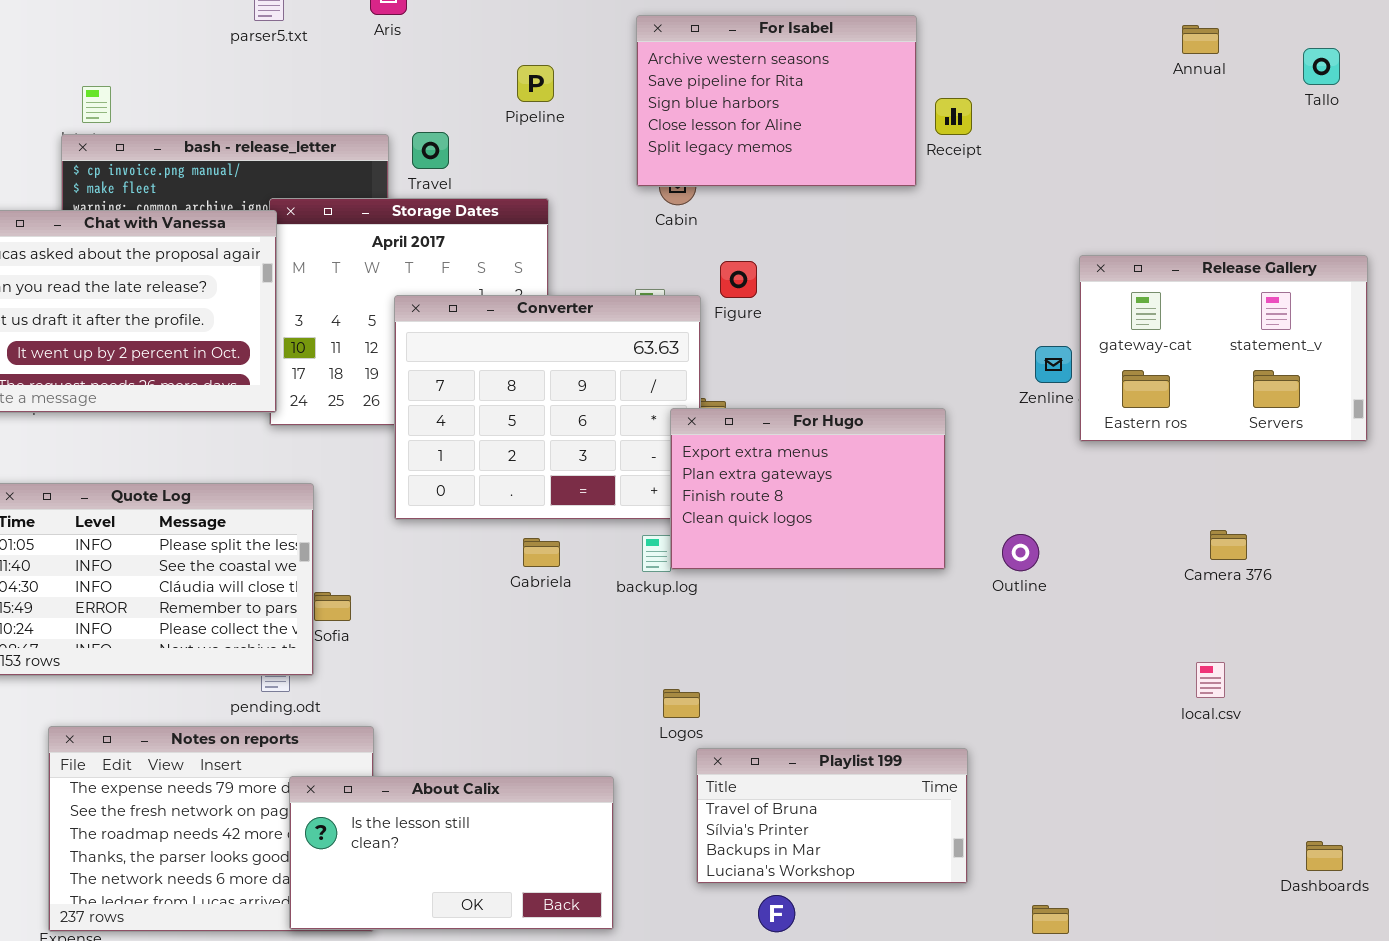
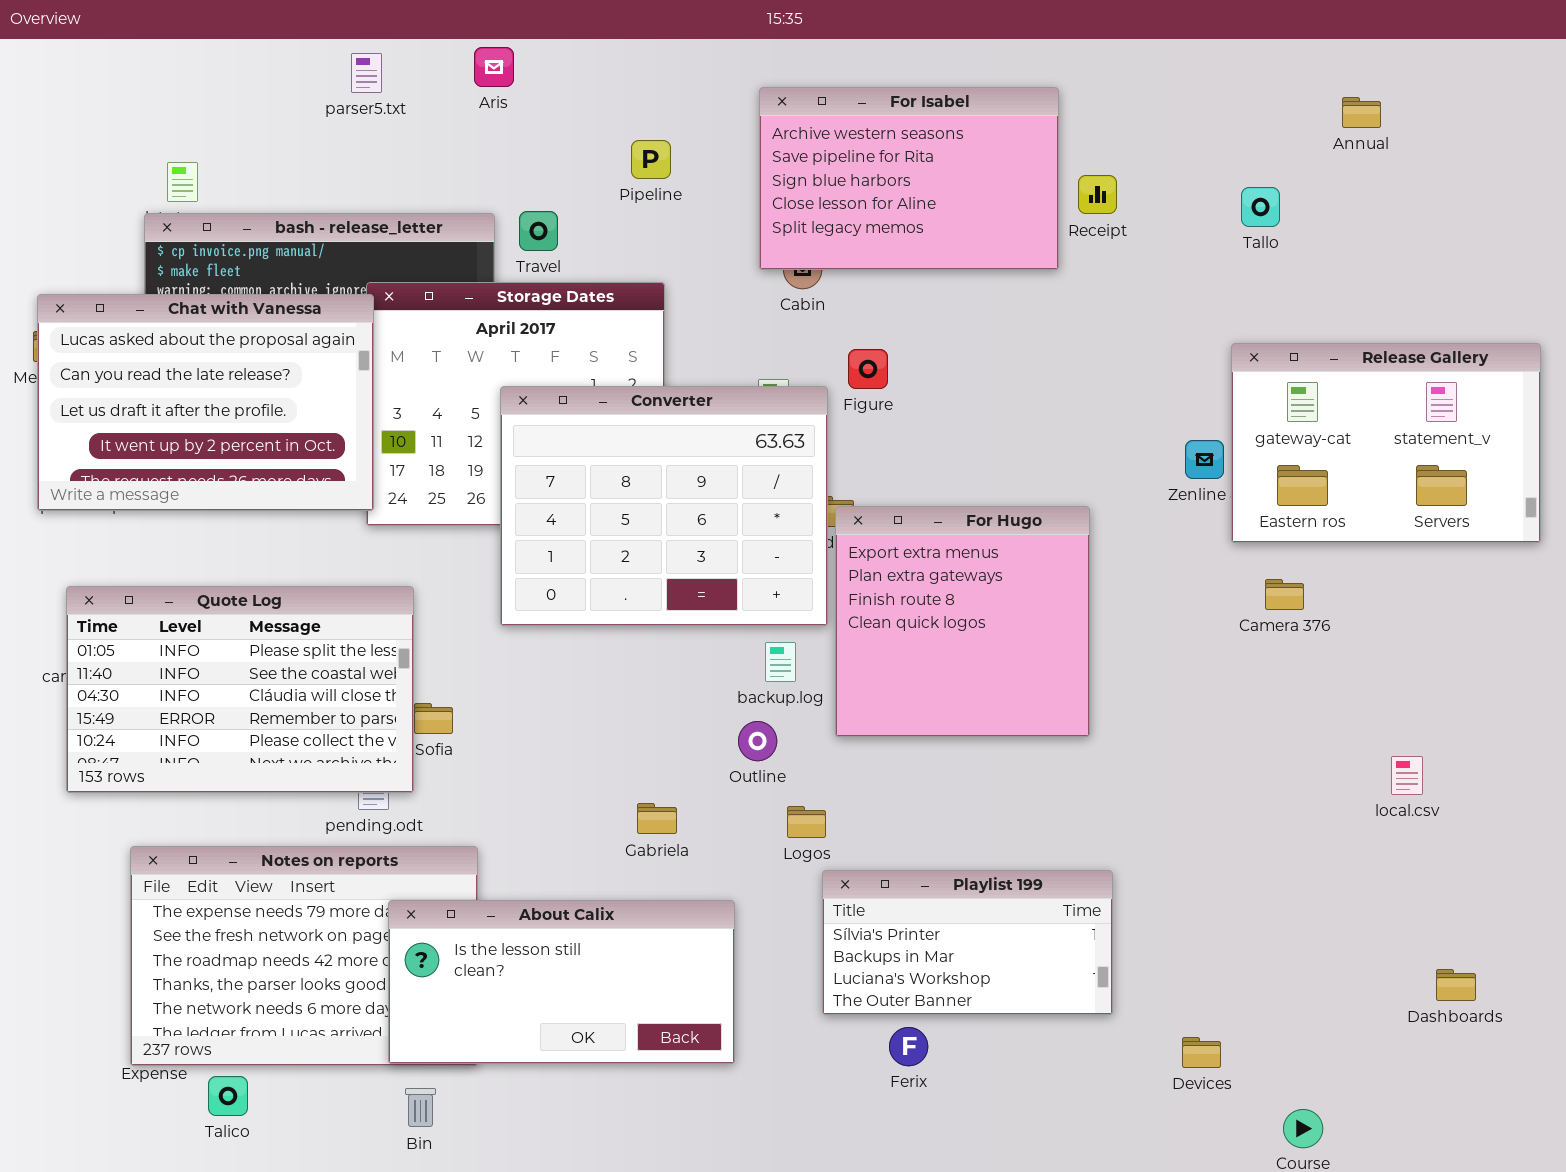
Tallo: [1303,48,1340,85] -> [1241,187,1280,227], moved
For Hugo: [670,408,946,570] -> [835,506,1090,737], resized
Camera 376: [1210,530,1247,560] -> [1265,579,1304,610], moved
Outline: [1002,534,1039,571] -> [738,721,777,761], moved
Gabriela: [523,538,560,567] -> [637,803,677,834], moved
local.csv: [1196,662,1225,698] -> [1391,756,1423,795], moved
Playlist 199: [696,748,968,884] -> [822,870,1113,1015], scrolled down 1 row
Dashboards: [1306,841,1343,871] -> [1436,969,1476,1001], moved

